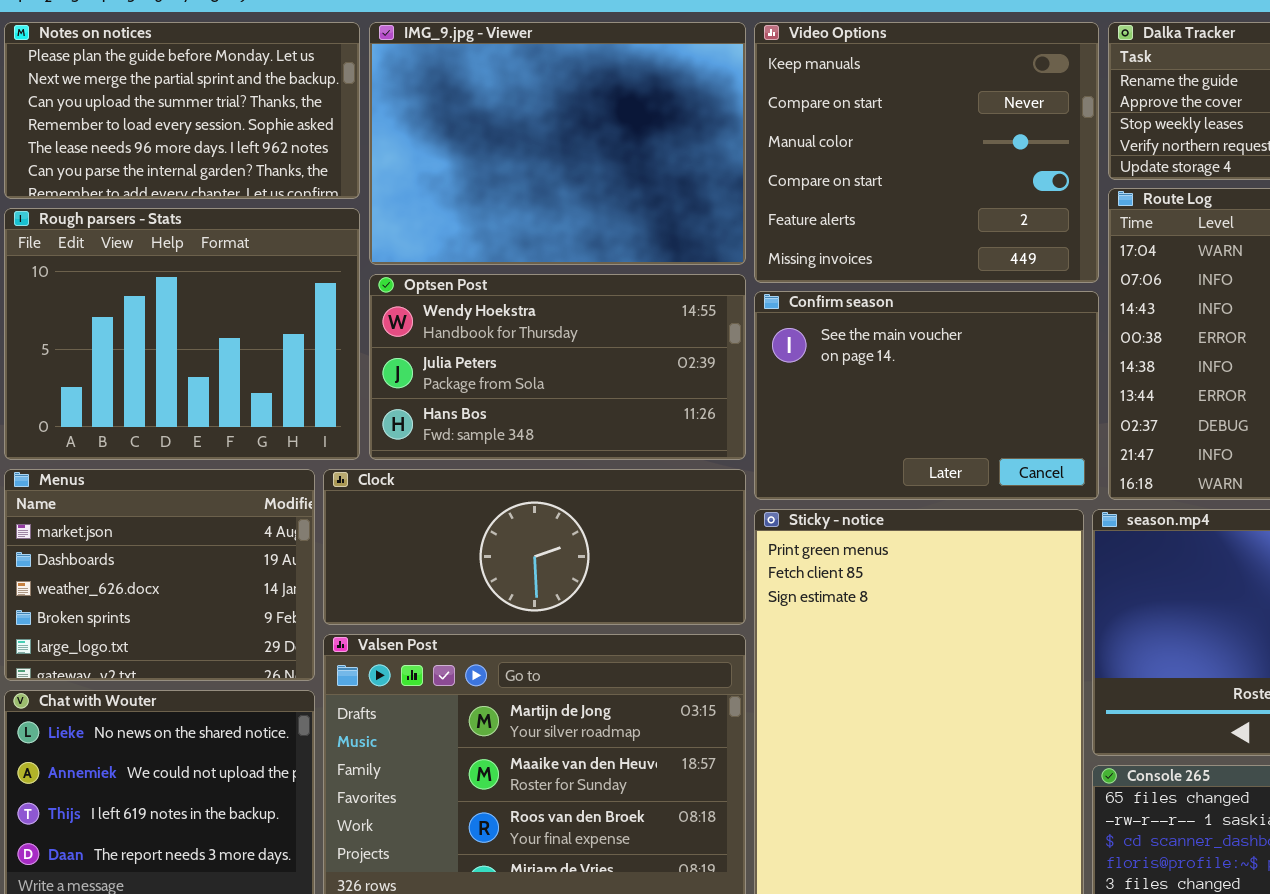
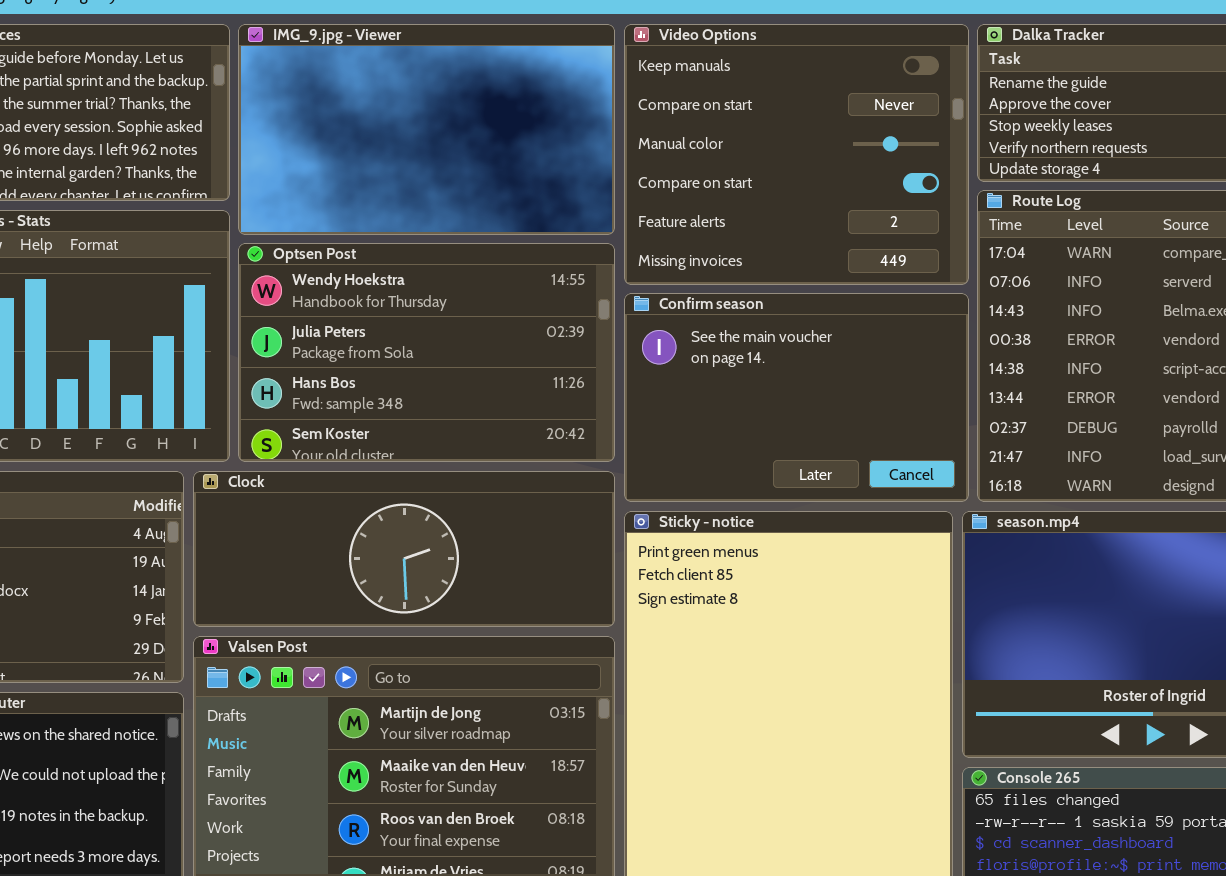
IMG_9.jpg - Viewer: [369,22,746,265] -> [238,24,615,235], resized
Optsen Post: [369,274,746,460] -> [238,243,615,462], resized

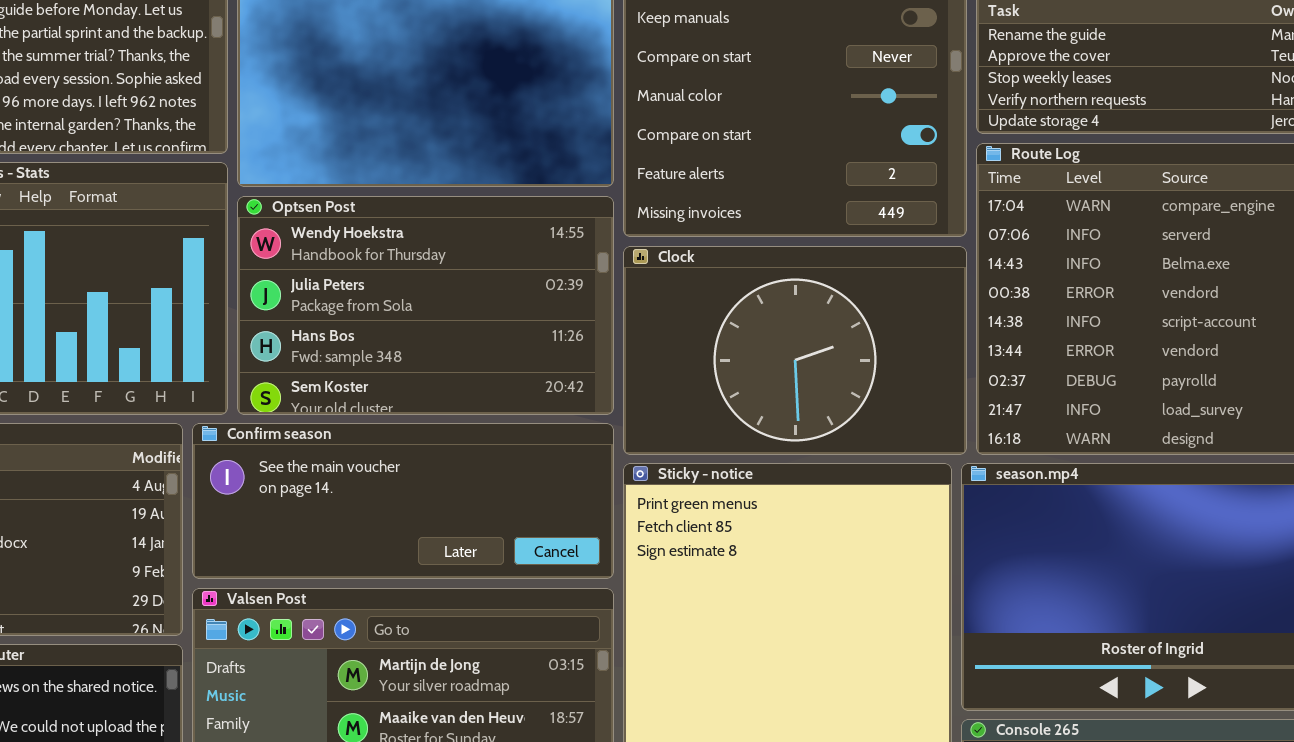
Confirm season: [624,293,969,502] -> [192,423,614,579], moved, resized
Clock: [193,471,615,627] -> [623,246,967,455], moved, resized

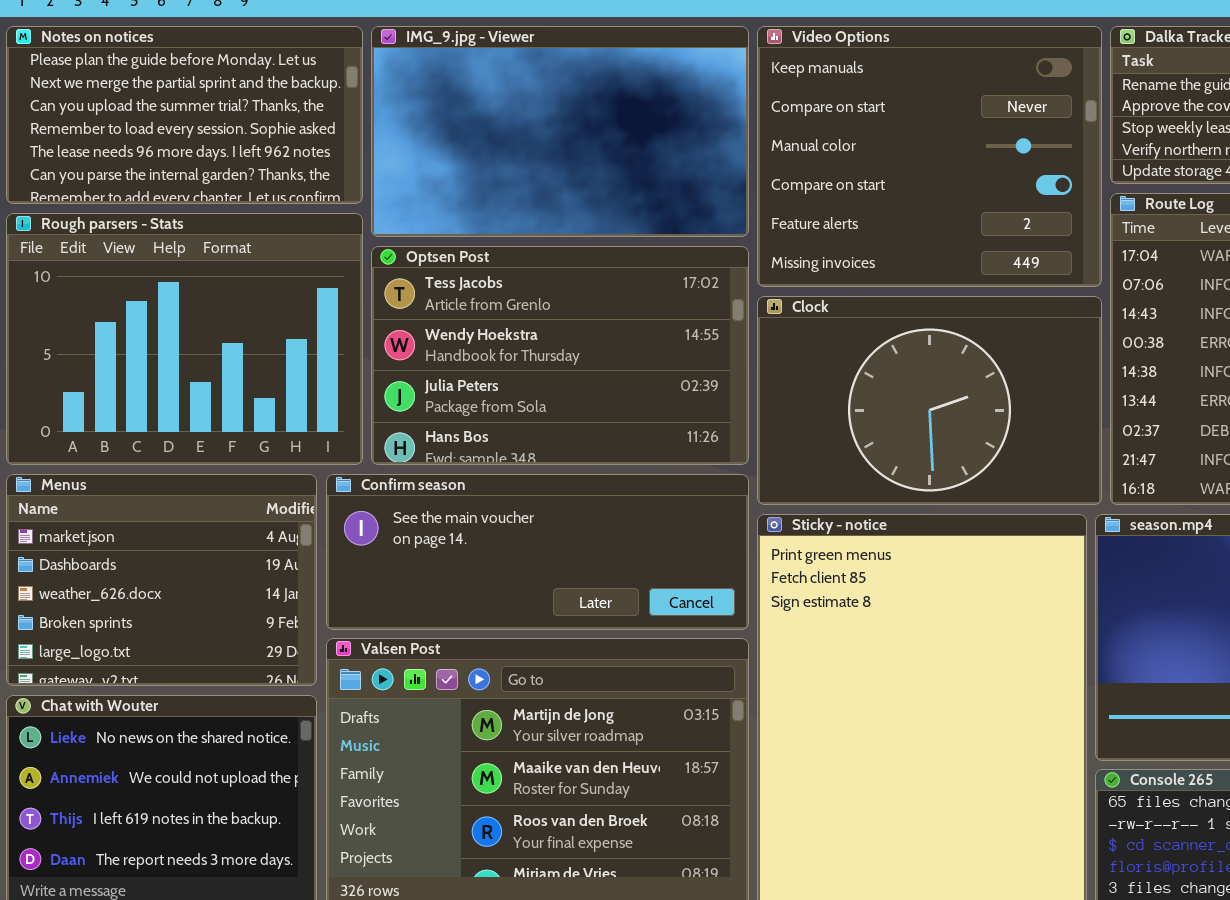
Optsen Post: [237,196,614,415] -> [371,246,749,465], scrolled up 1 row

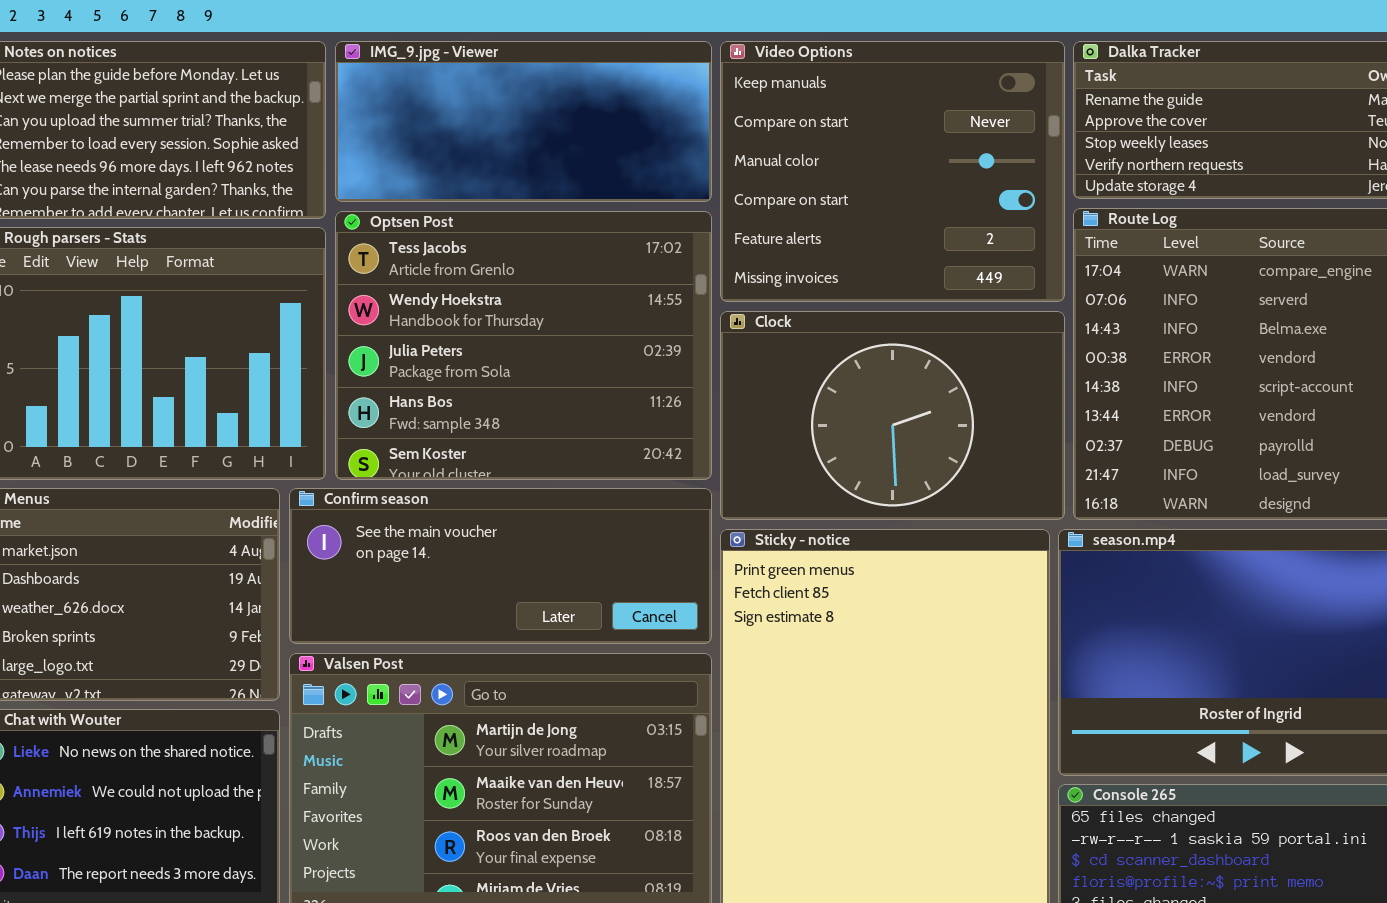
IMG_9.jpg - Viewer: [371,26,749,237] -> [335,41,712,202], resized
Optsen Post: [371,246,749,465] -> [335,211,712,480], resized

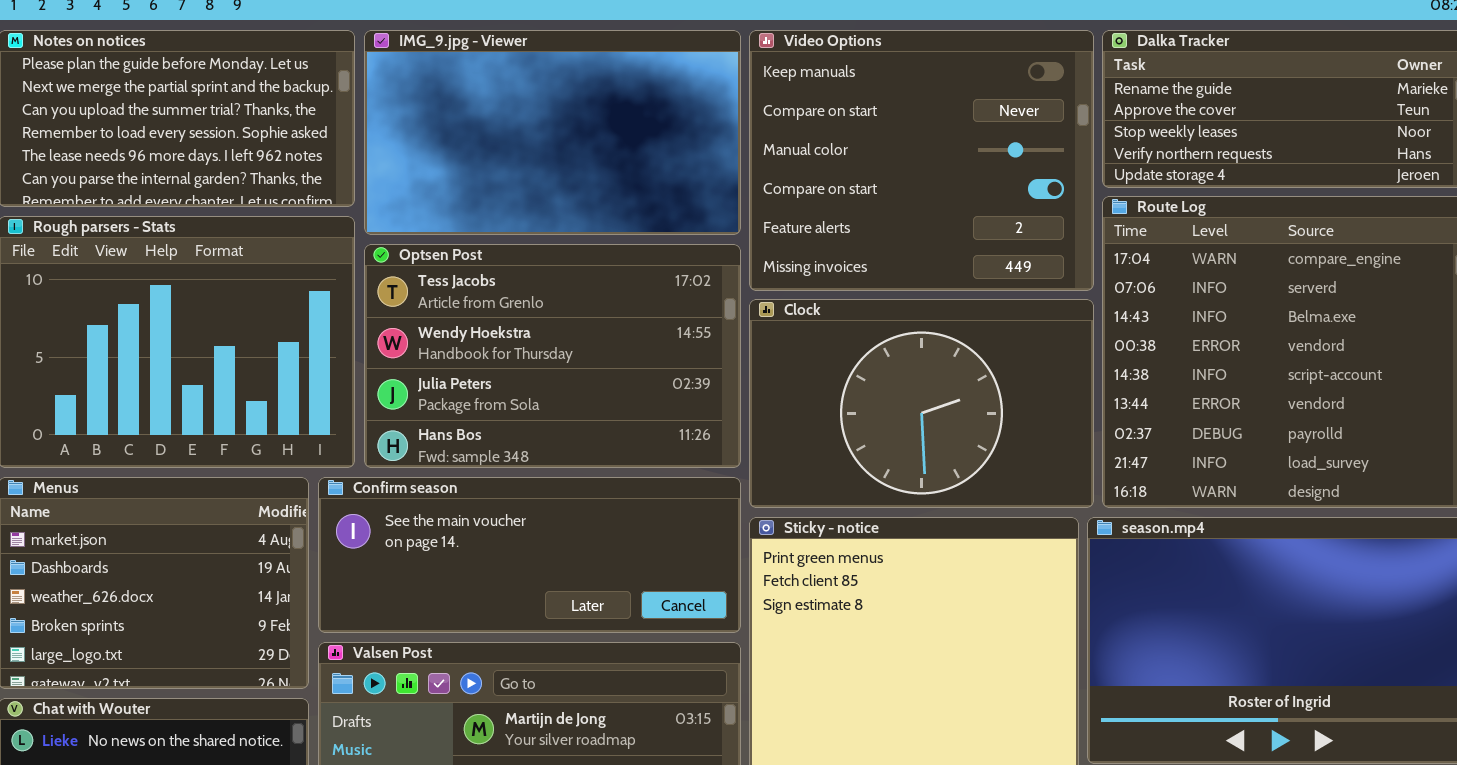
IMG_9.jpg - Viewer: [335,41,712,202] -> [364,30,741,235], resized
Optsen Post: [335,211,712,480] -> [364,244,741,468], resized

